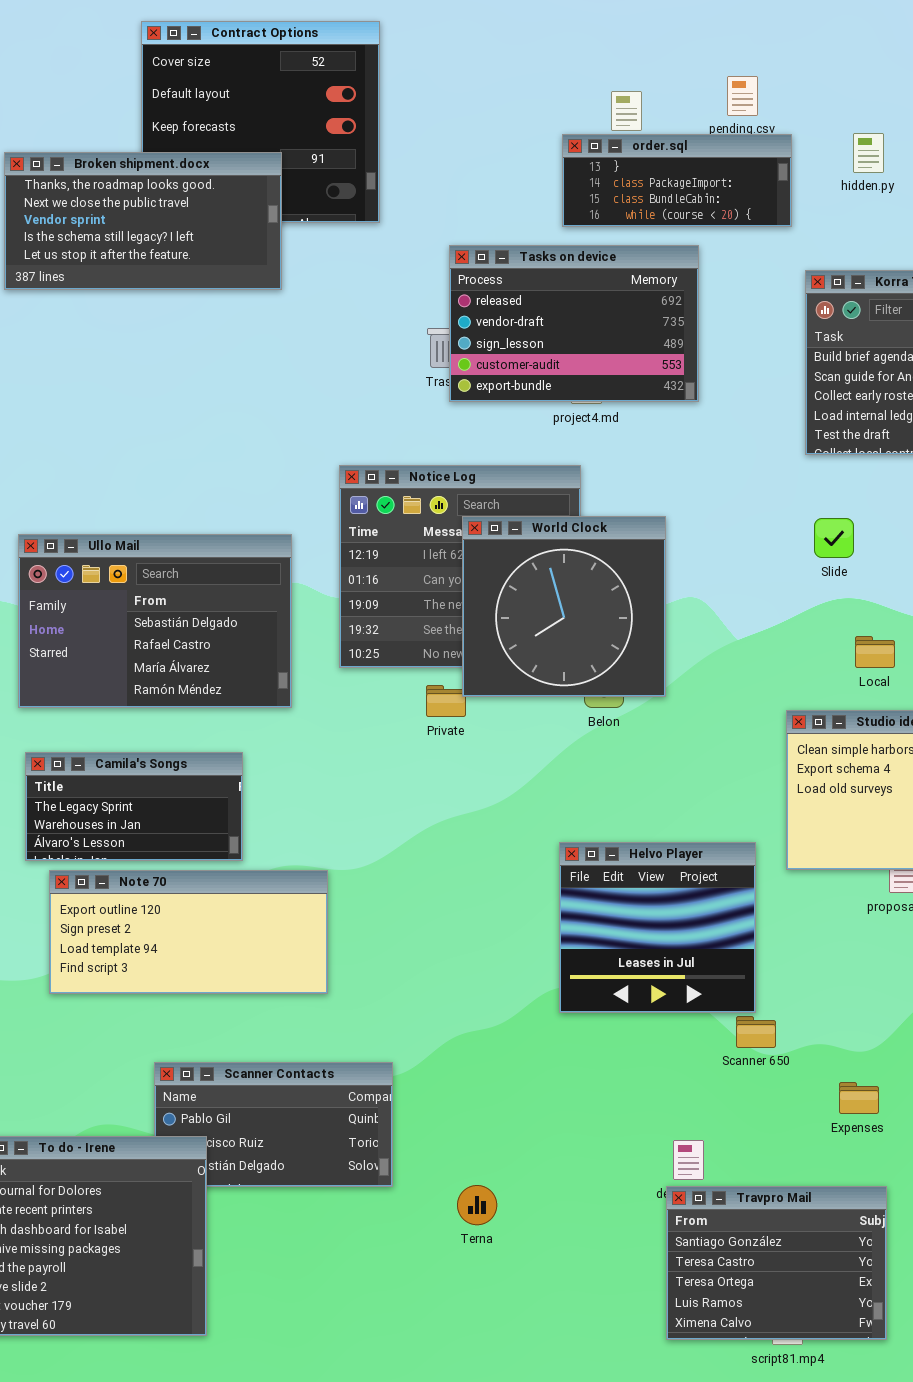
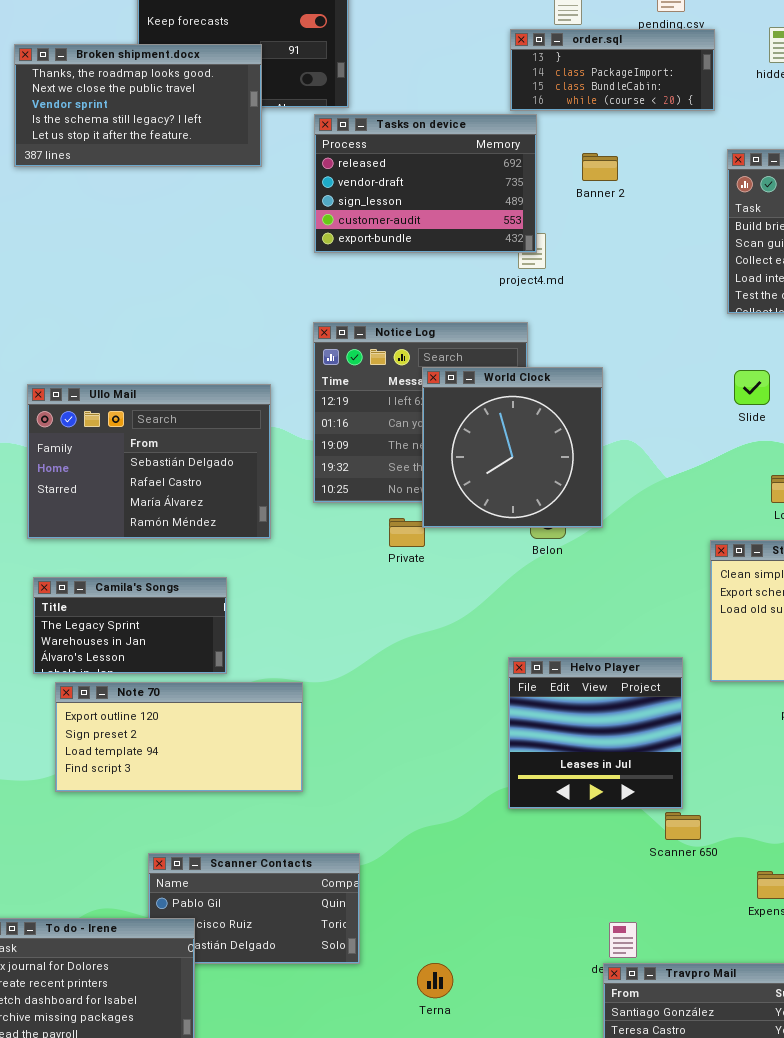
Tasks on device: [449,245,699,402] -> [314,114,537,253], moved

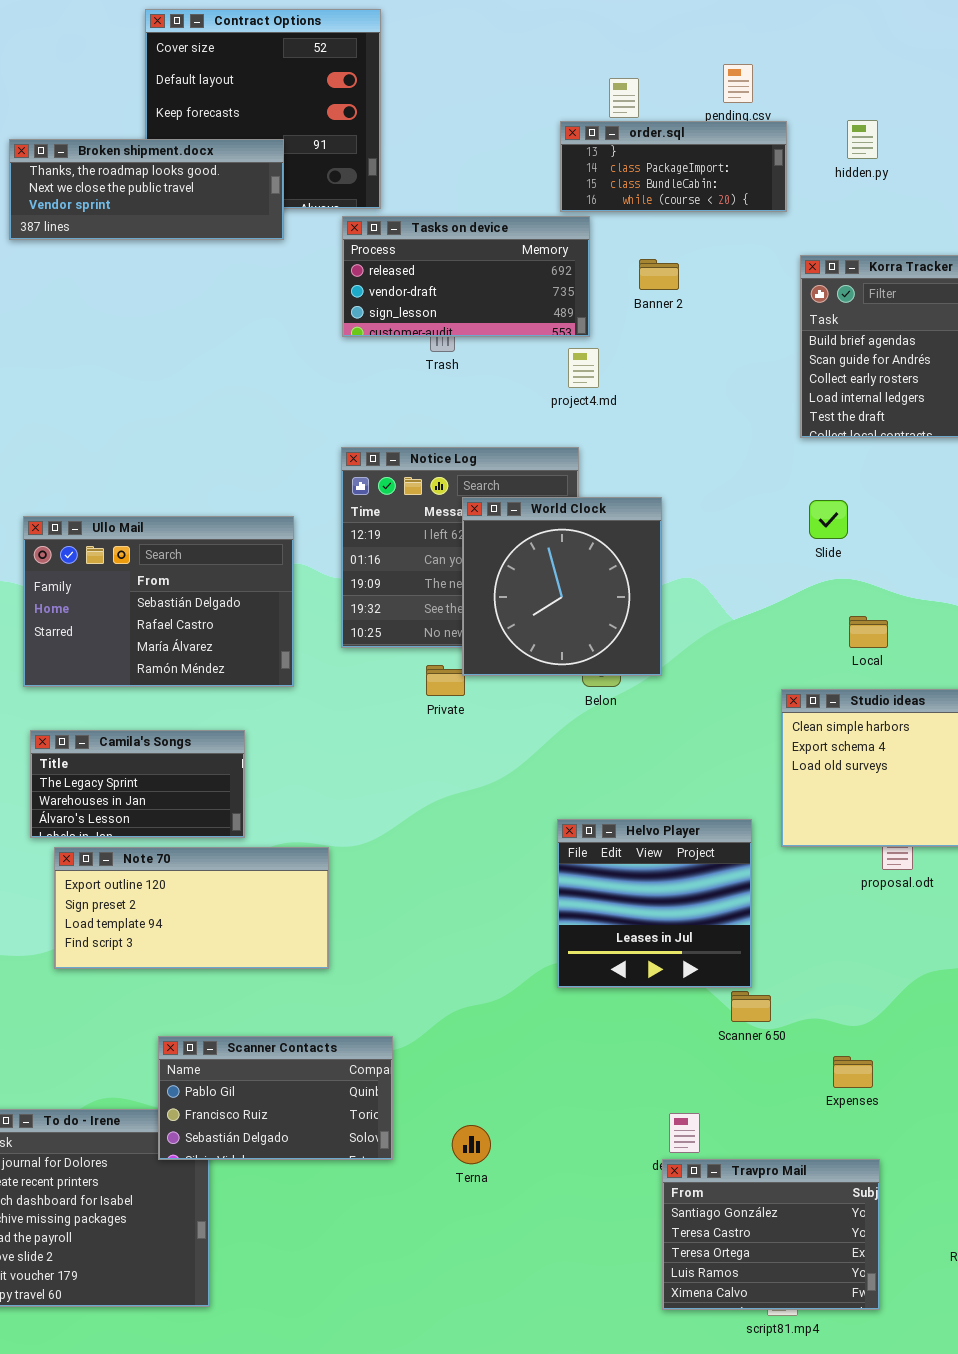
Broken shipment.docx: [14,44,262,167] -> [9,139,284,240], resized
Tasks on device: [314,114,537,253] -> [342,216,590,337], resized
Scanner Contacts: [148,853,360,964] -> [158,1036,393,1160], raised
Terna: [417,963,453,998] -> [452,1125,491,1164], moved

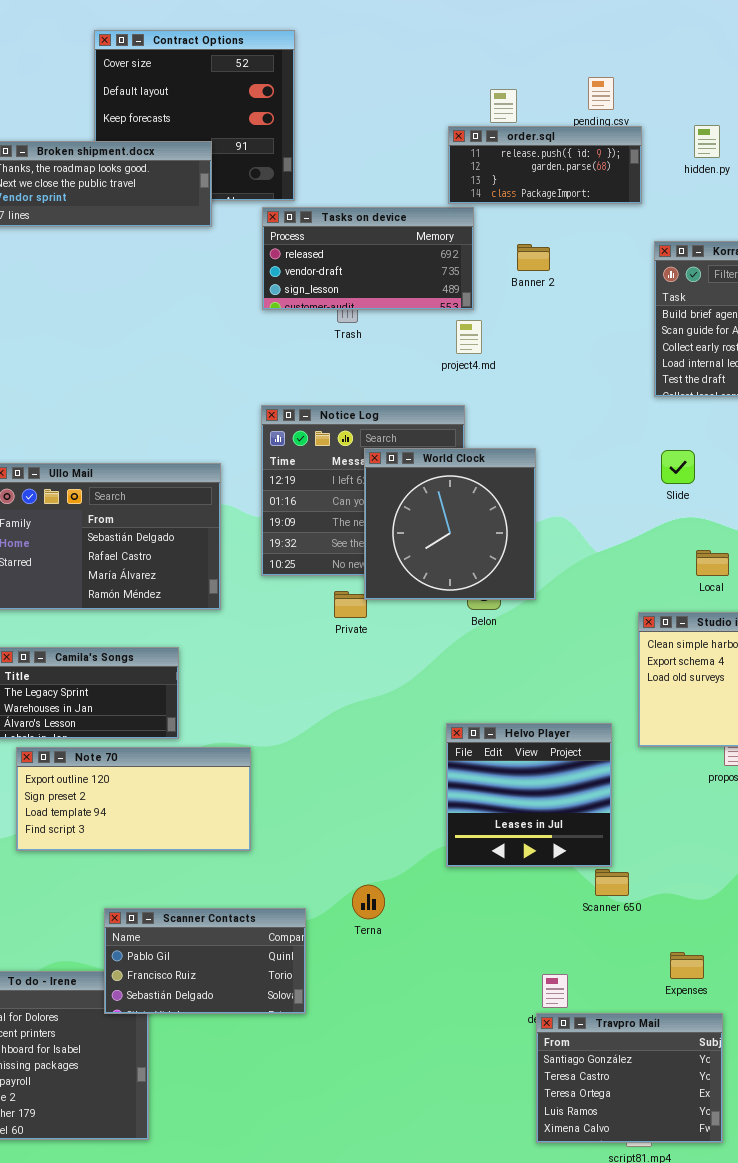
order.sql: [560,121,787,212] -> [448,126,642,204], scrolled up 2 rows
Expenses: [833,1056,873,1088] -> [670,952,704,979], moved
Terna: [452,1125,491,1164] -> [352,885,385,919], moved

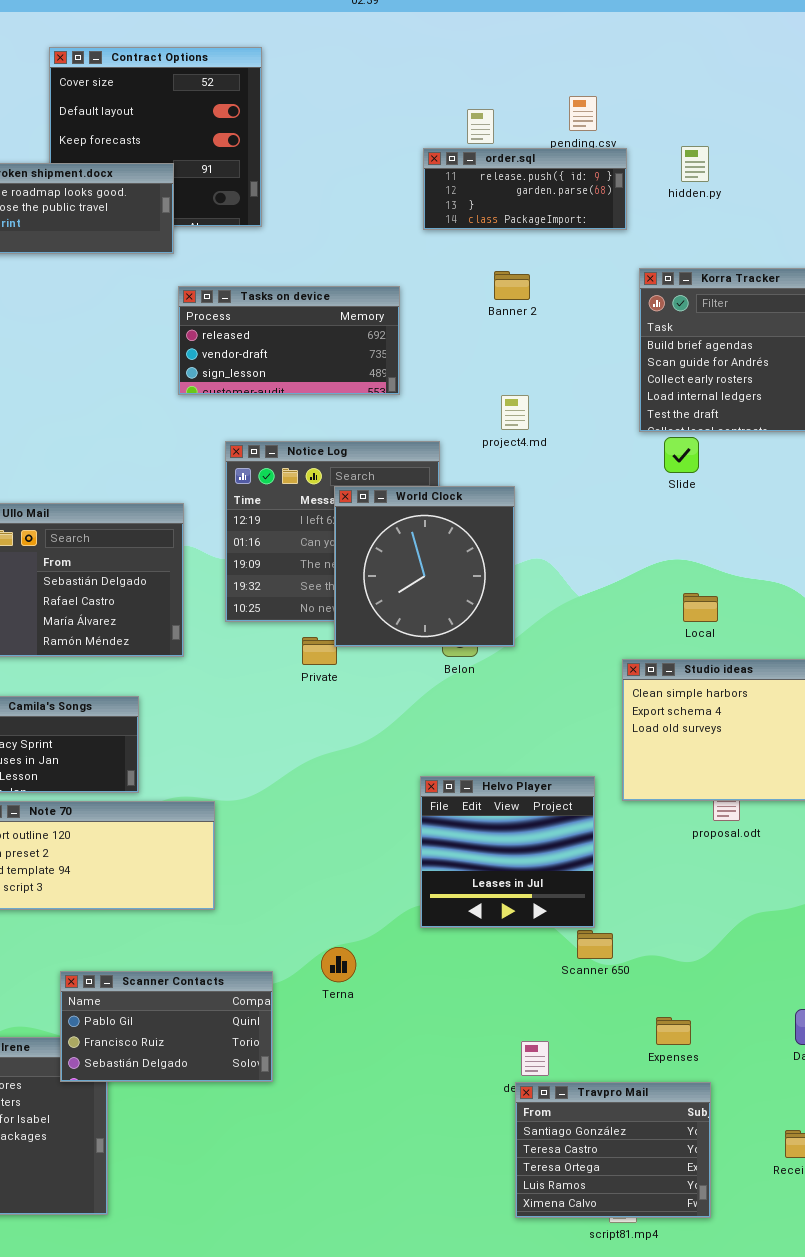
Tasks on device: [262,207,474,310] -> [178,286,400,395], moved
project4.md: [456,320,482,354] -> [501,395,529,430], moved
Slide: [661,450,695,484] -> [664,437,699,473], moved

